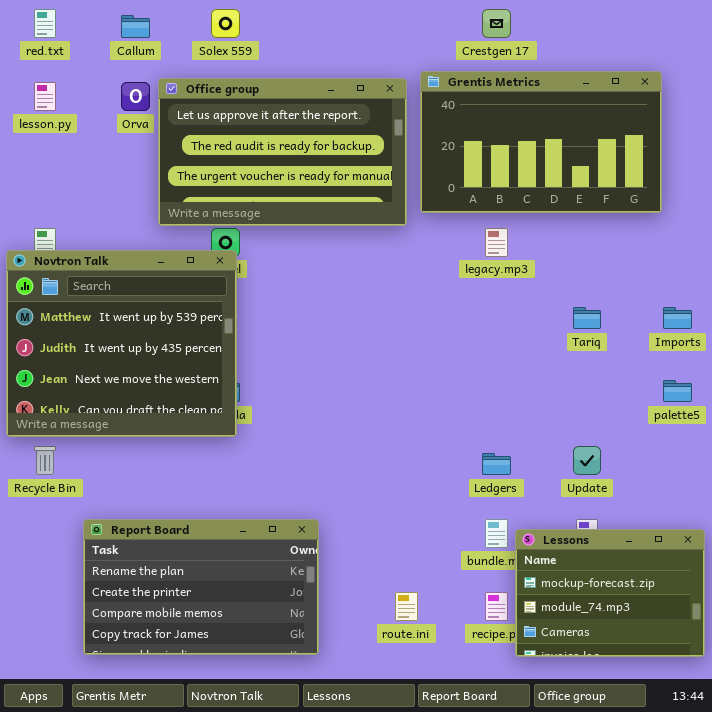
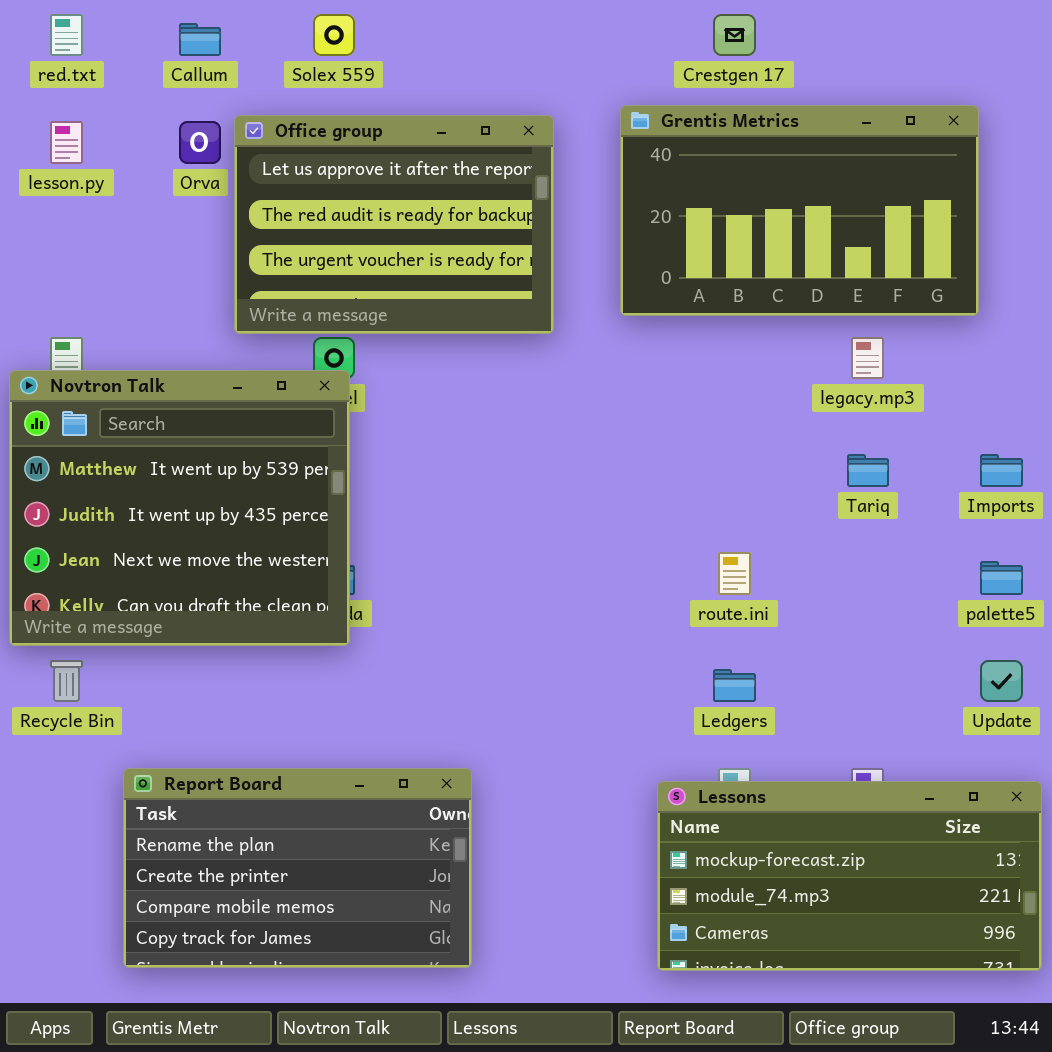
Office group: [158,78,407,226] -> [234,115,554,334], resized
legacy.mp3: [485,228,508,257] -> [851,337,884,379], moved
Update: [573,446,601,475] -> [980,660,1023,702], moved
Lessons: [515,529,705,657] -> [657,781,1042,971], resized
route.ini: [395,592,418,621] -> [718,552,751,595], moved

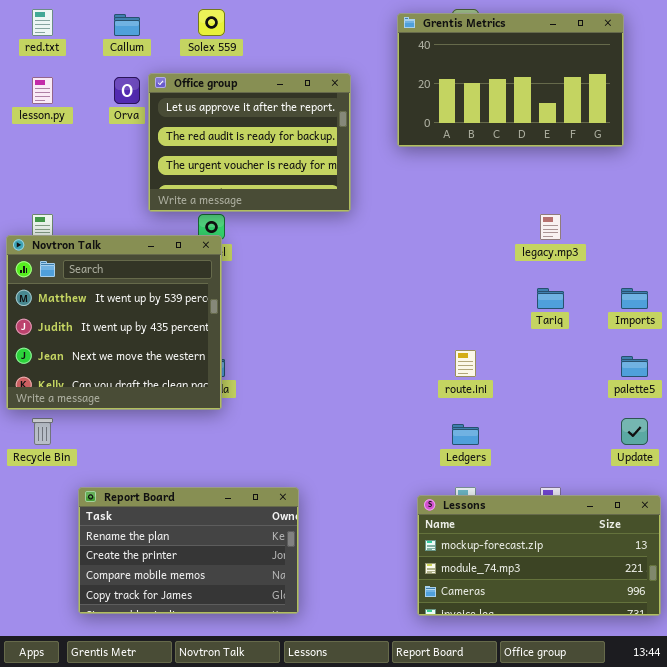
Grentis Metrics: [620,105,979,316] -> [397,13,624,147], moved

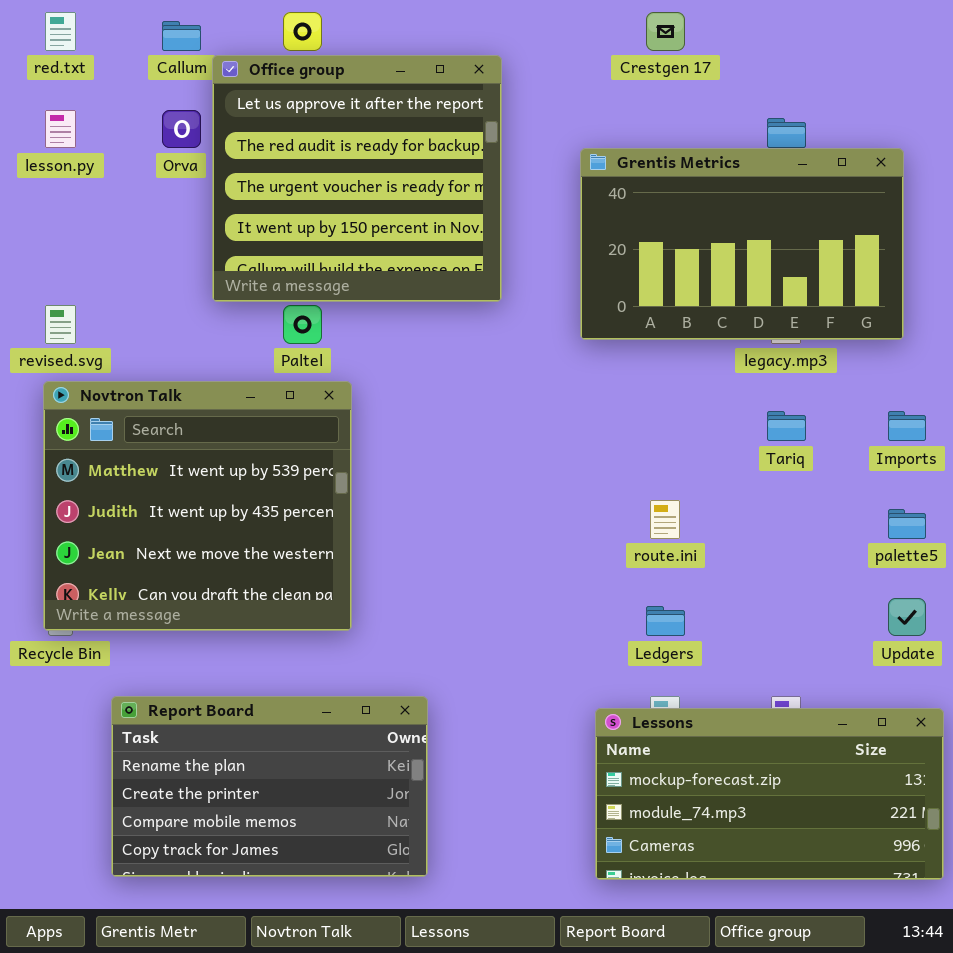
Grentis Metrics: [397,13,624,147] -> [580,148,904,340], moved
Office group: [148,73,351,212] -> [212,55,502,302], resized
Novtron Talk: [6,235,222,410] -> [43,381,352,631], moved

